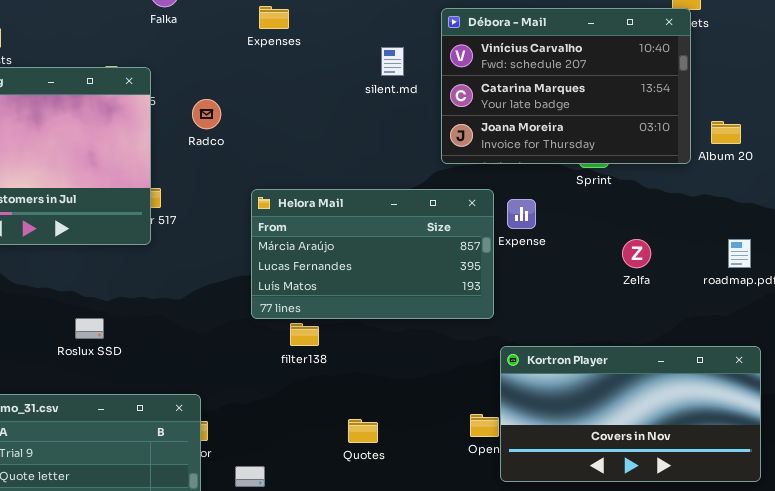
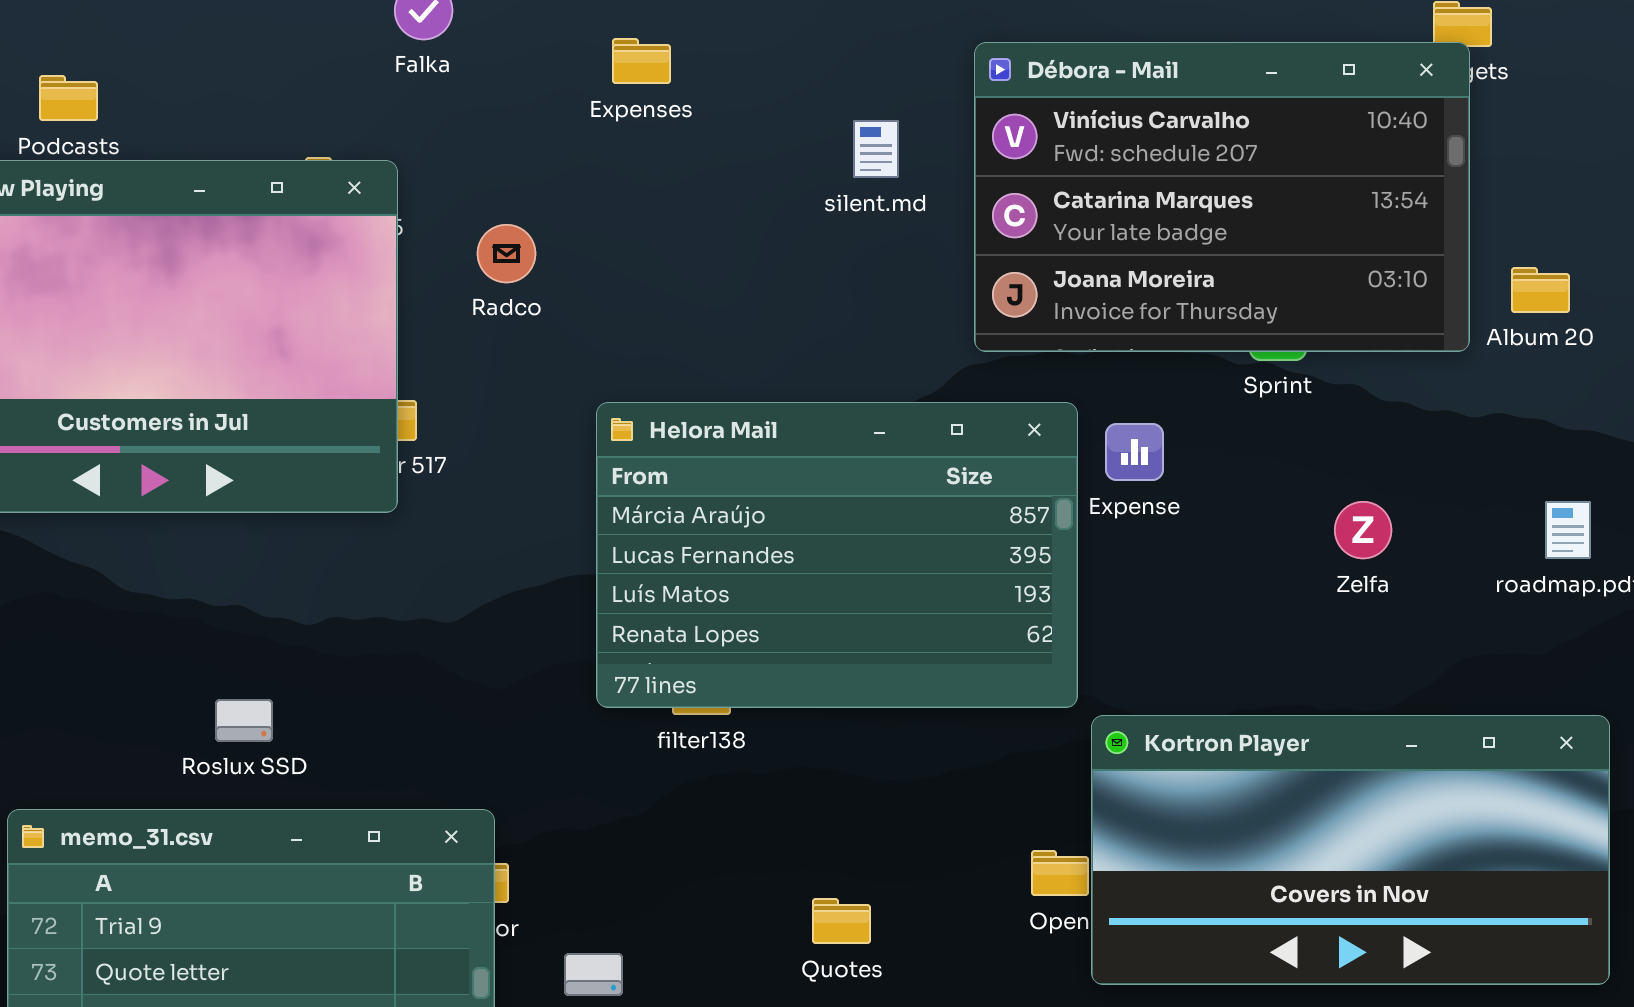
Helora Mail: [251,189,494,319] -> [596,402,1078,708], resized
Roslux SSD: [75,318,104,339] -> [215,699,273,742], moved
Quotes: [348,419,378,443] -> [812,898,871,944], moved

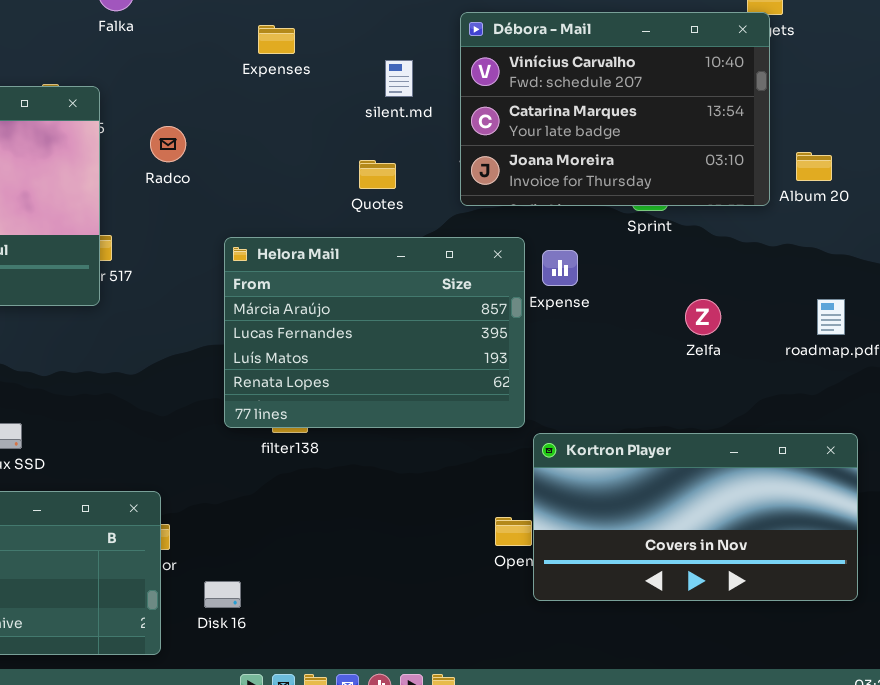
Expenses: [612,38,671,84] -> [258,25,295,54], moved
Quotes: [812,898,871,944] -> [359,160,396,189], moved

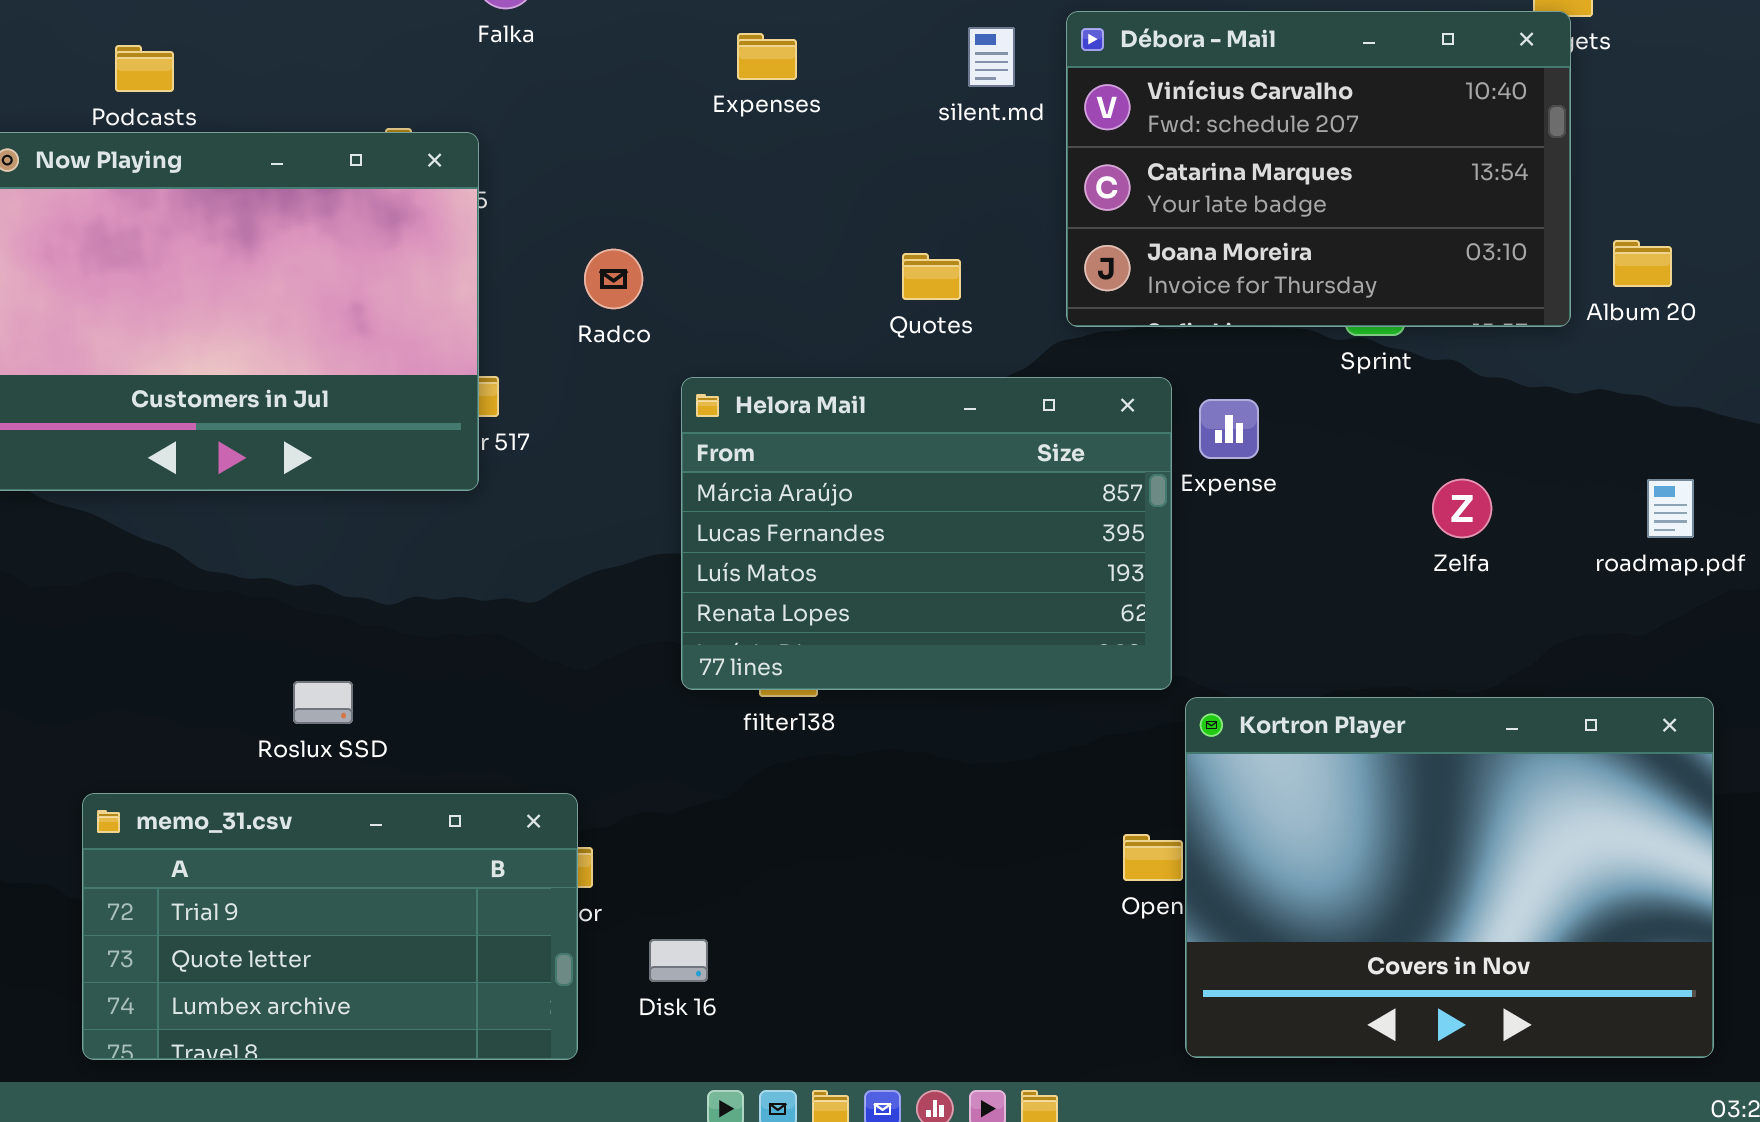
silent.md: [385,60,413,97] -> [968,27,1015,87], moved
Radco: [150,126,186,162] -> [584,249,643,309], moved
Kortron Player: [533,433,858,601] -> [1185,697,1714,1058], resized

